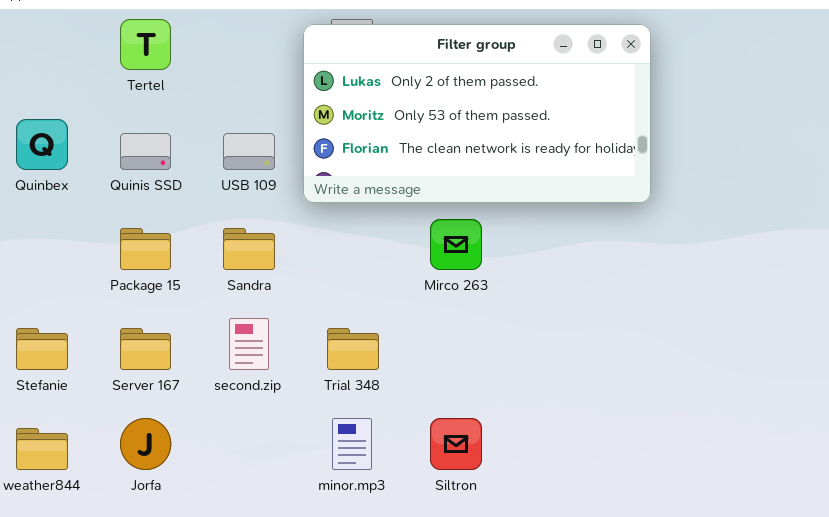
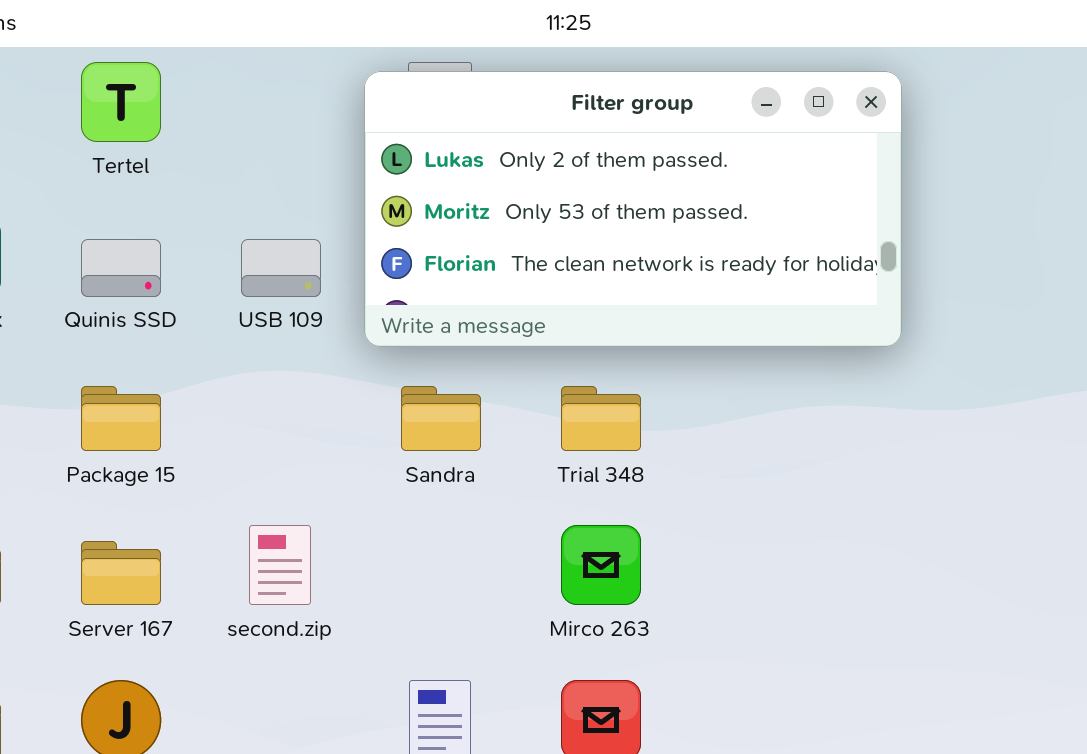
Mirco 263: [430,219,482,270] -> [561,525,641,605], moved
Sandra: [223,228,275,270] -> [401,386,481,451], moved
Trial 348: [327,328,379,370] -> [561,386,641,451], moved

